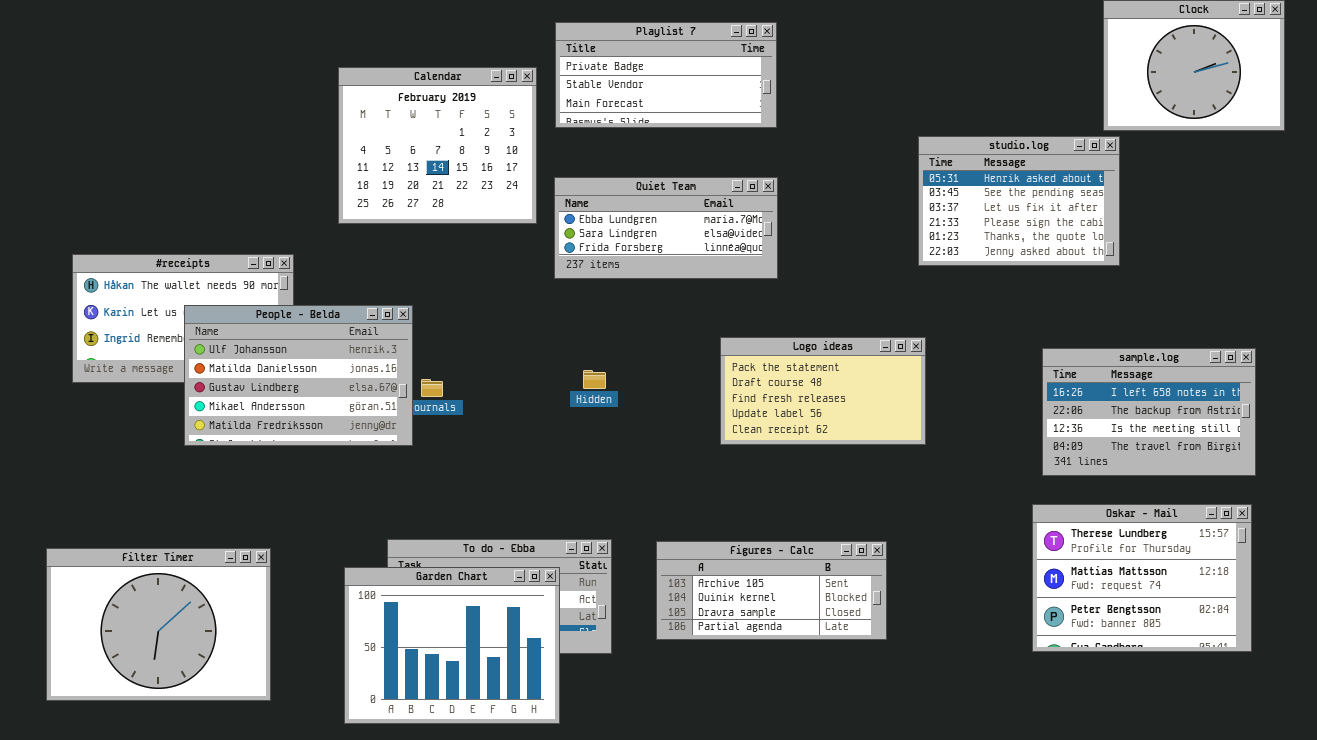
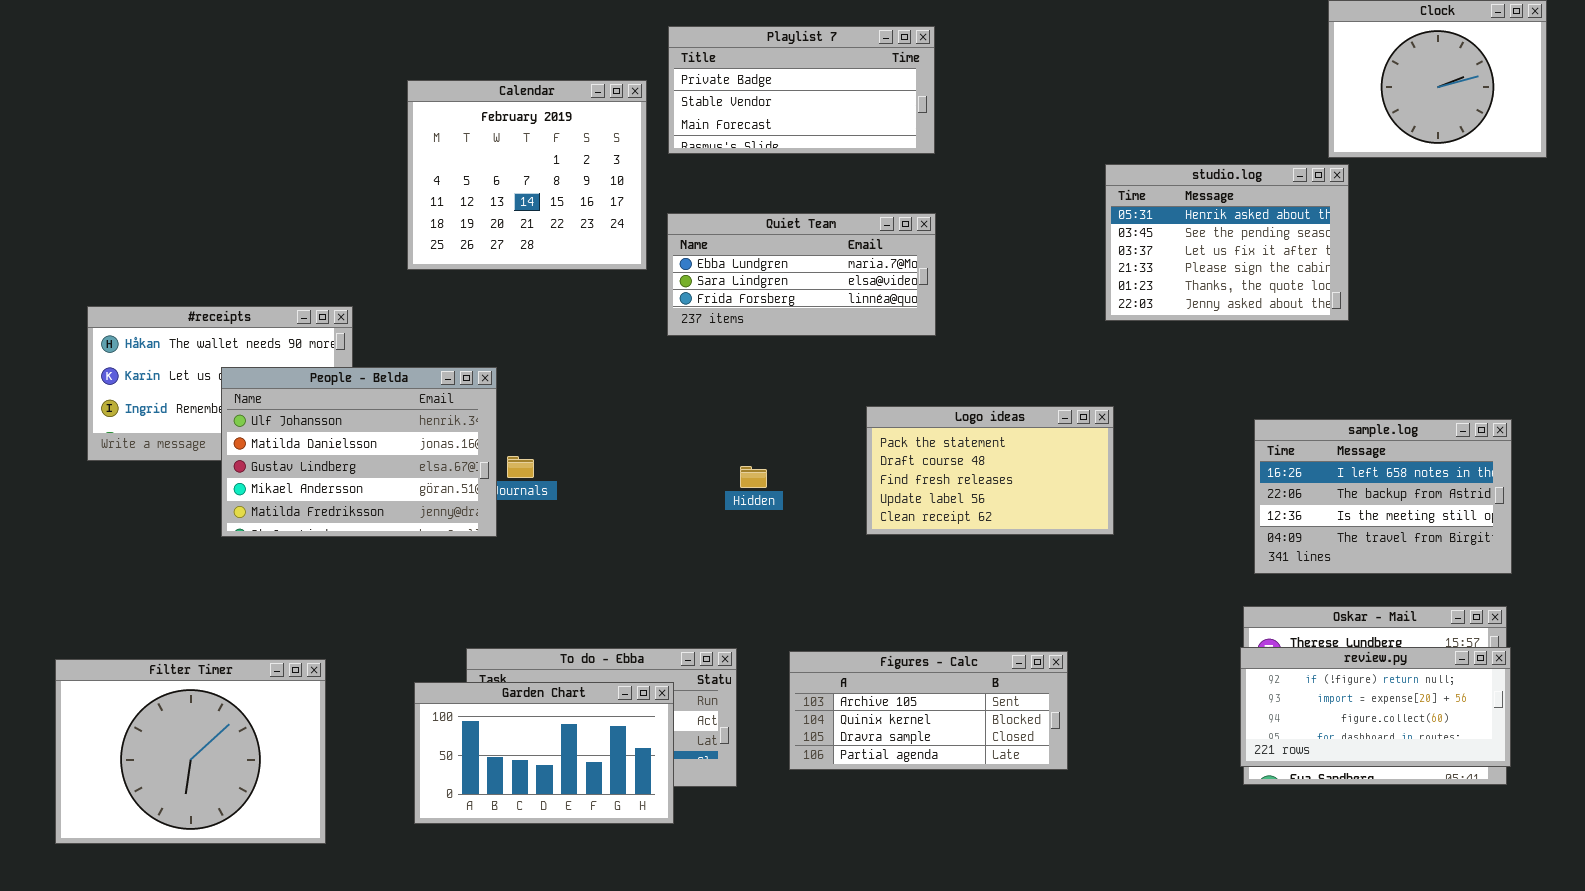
Hidden: [583,370,606,389] -> [740,466,767,488], moved
review.py: none -> [1240,647,1511,767], opened
Garden Chart: [344,567,560,724] -> [414,682,674,824], resized

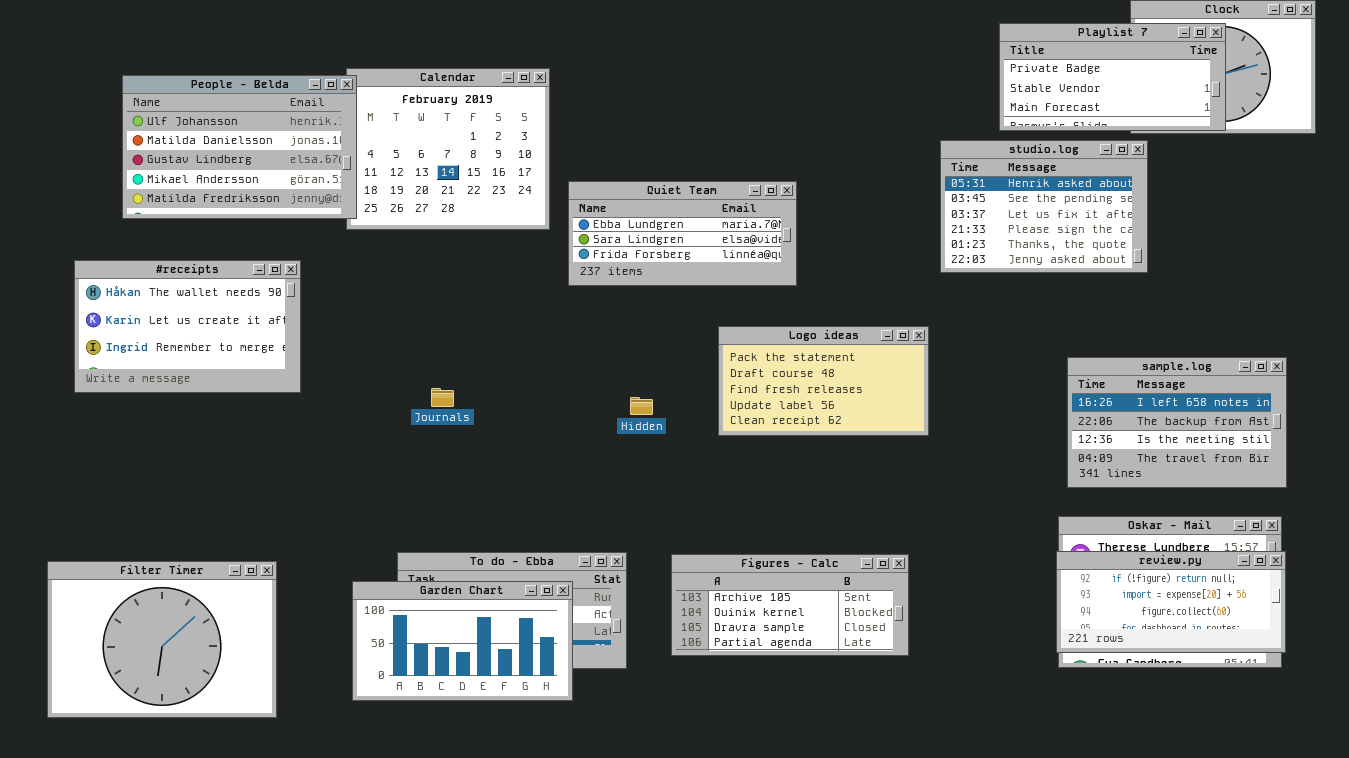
Playlist 7: [668,26,935,154] -> [999,23,1226,131], moved
People - Belda: [221,367,497,537] -> [122,75,357,219], moved
Logo ideas: [866,406,1114,535] -> [718,326,929,436], moved

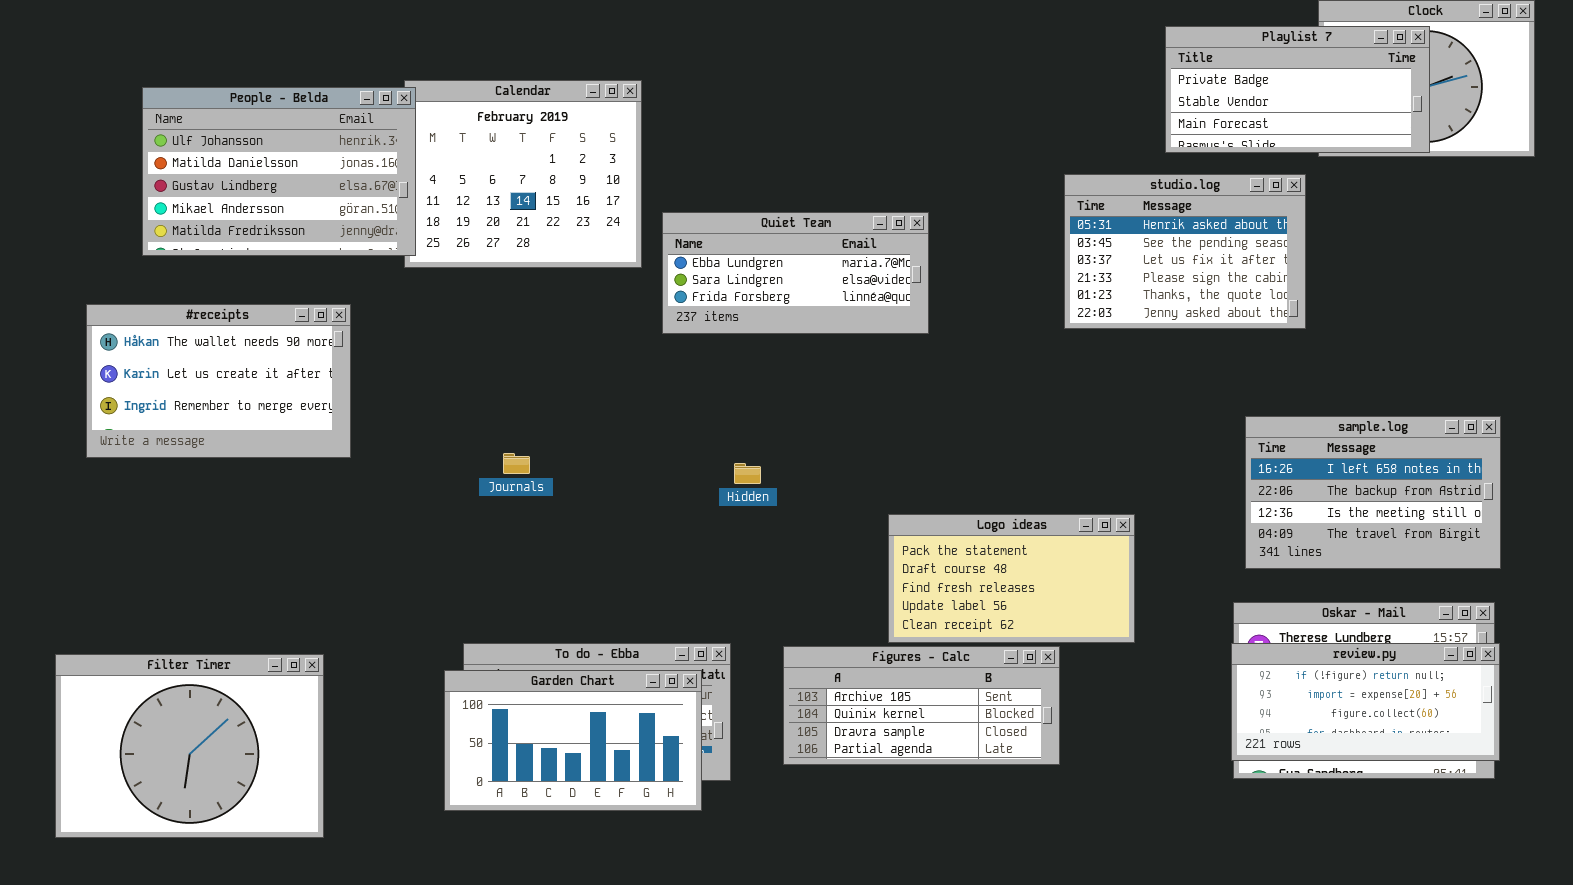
studio.log: [940,140,1148,273] -> [1064,174,1306,329], moved
Logo ideas: [718,326,929,436] -> [888,514,1135,643], moved
Garden Chart: [352,581,573,701] -> [444,670,702,811], moved

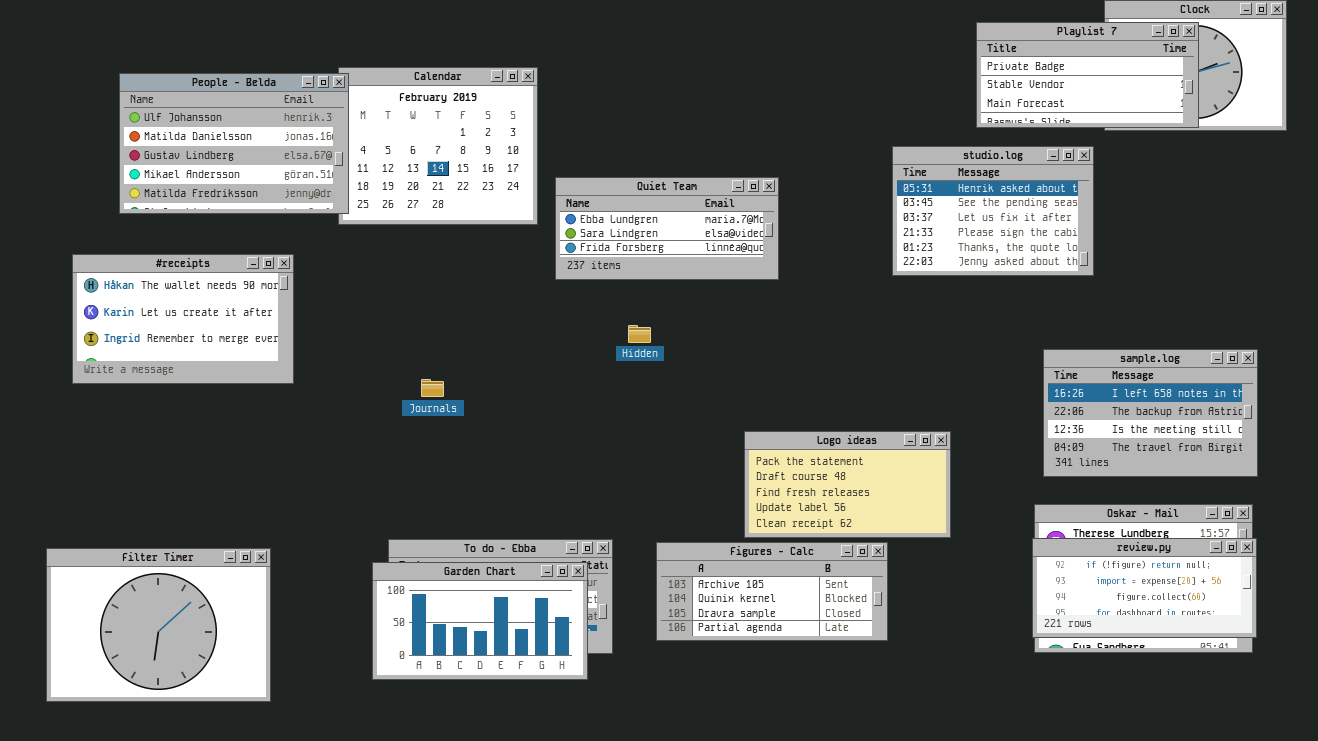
Hidden: [734,463,761,484] -> [628,325,651,343], moved

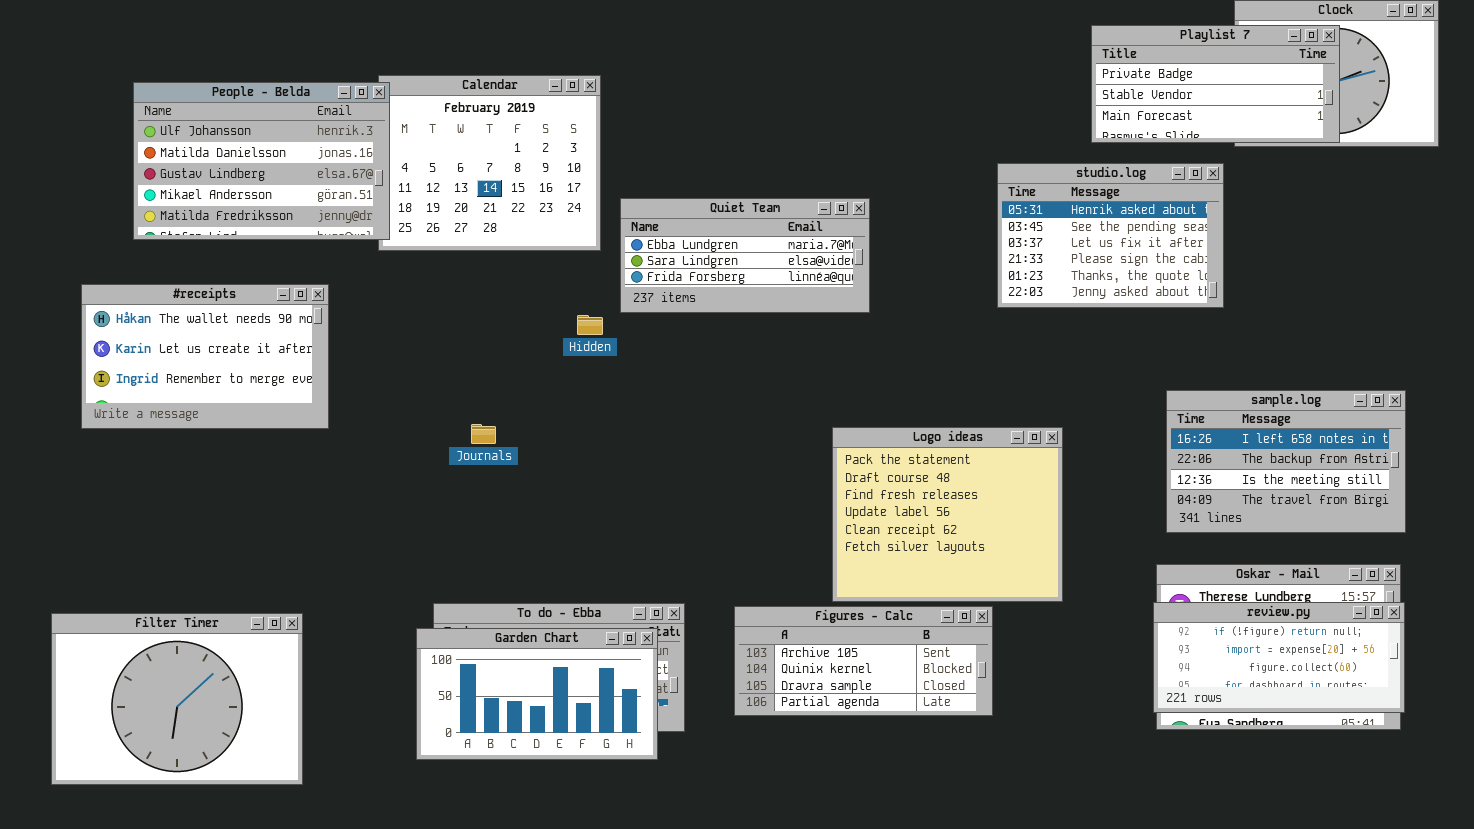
Hidden: [628,325,651,343] -> [577,315,603,335], moved
Logo ideas: [744,431,951,538] -> [832,427,1063,602], resized

